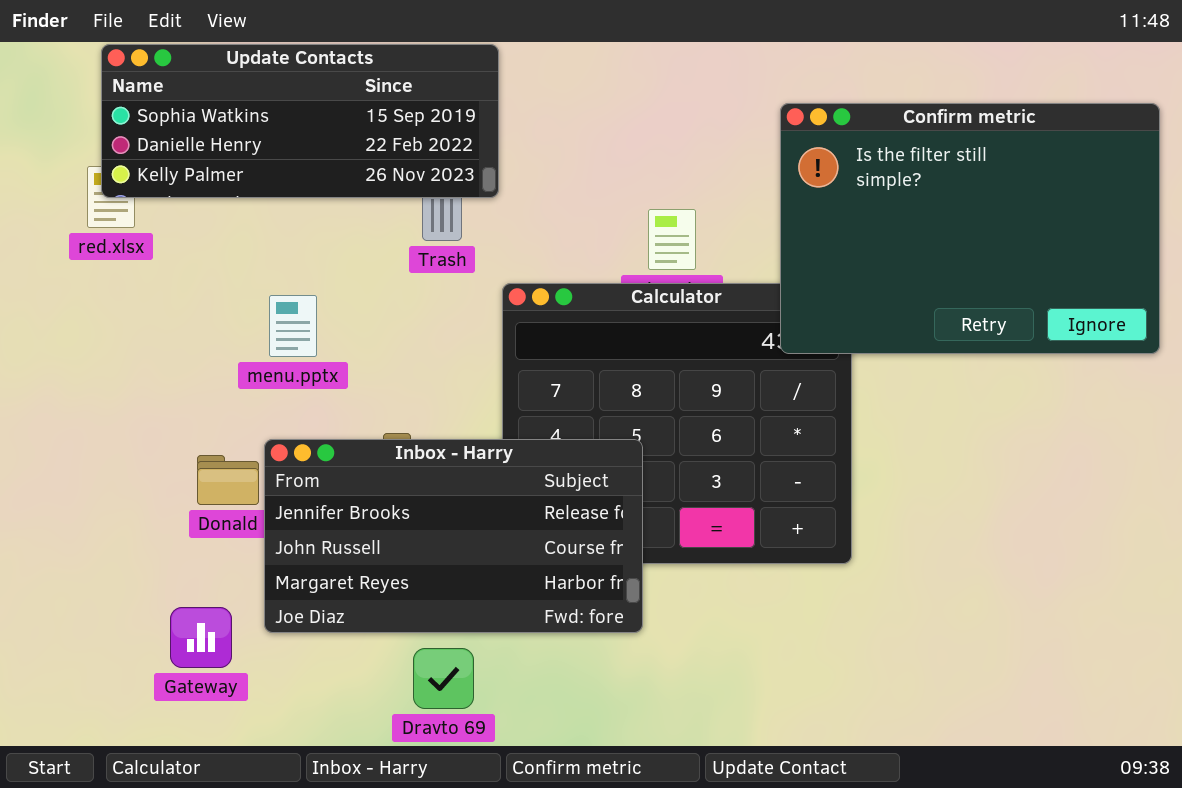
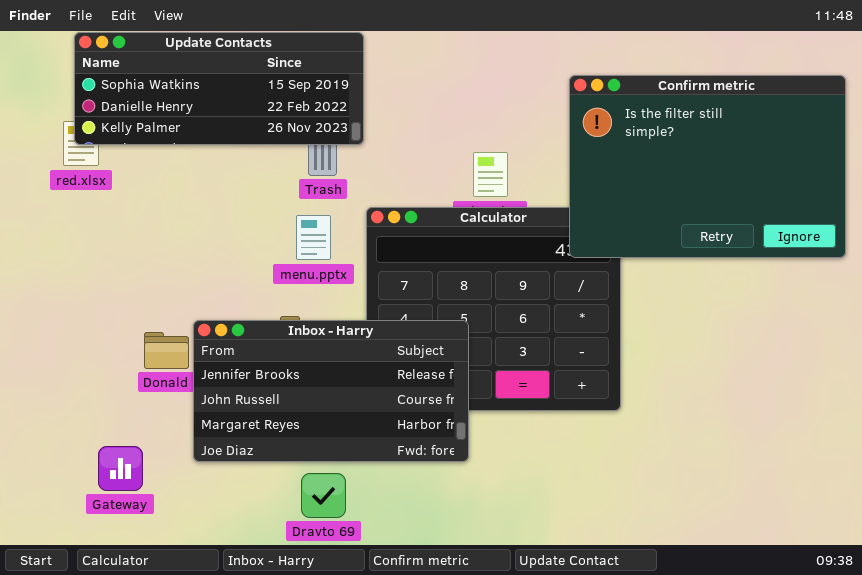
menu.pptx: [269,295,317,357] -> [296,215,331,260], moved
Gateway: [170,607,232,668] -> [98,446,143,491], moved

